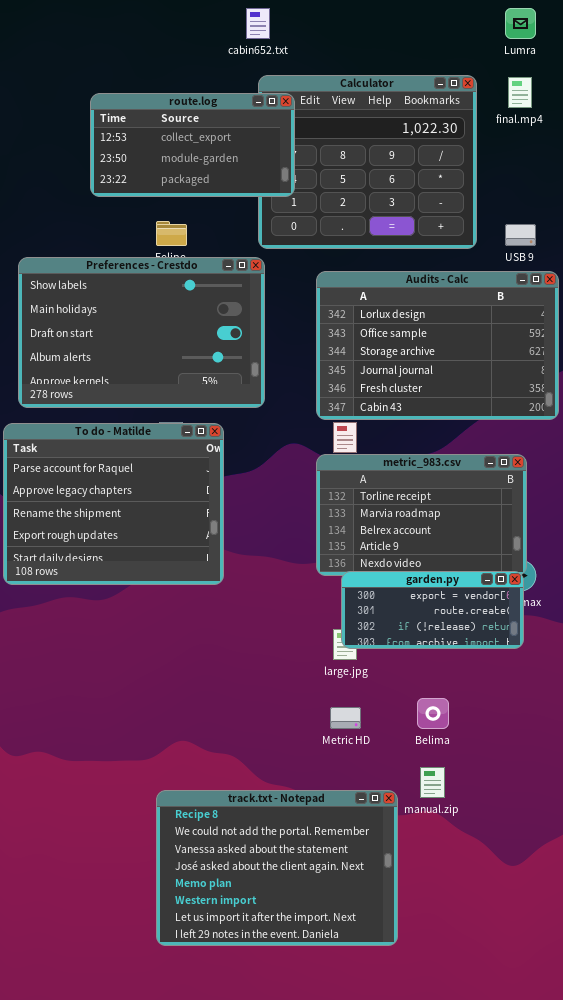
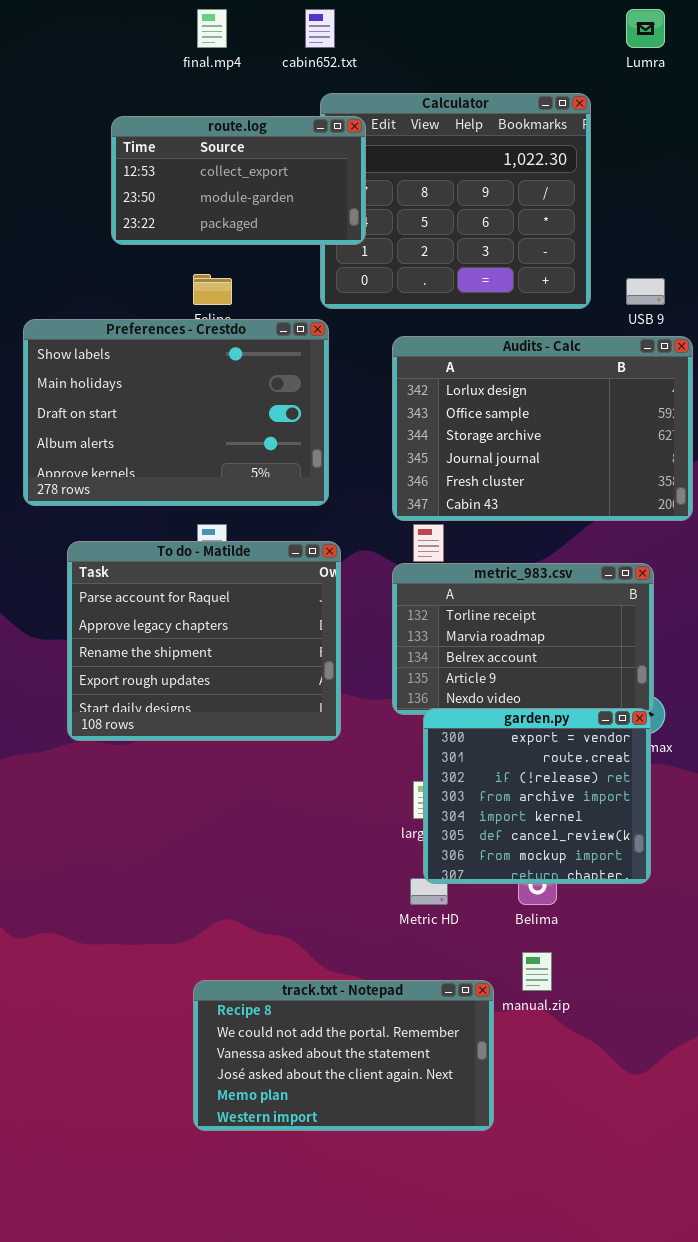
final.mp4: [508,77,532,108] -> [197,9,227,48], moved
To do - Matilde: [3,423,224,585] -> [67,541,341,741], moved
garden.py: [341,571,524,649] -> [423,708,651,884], resized
track.txt - Notepad: [156,790,398,946] -> [193,980,494,1131], resized

